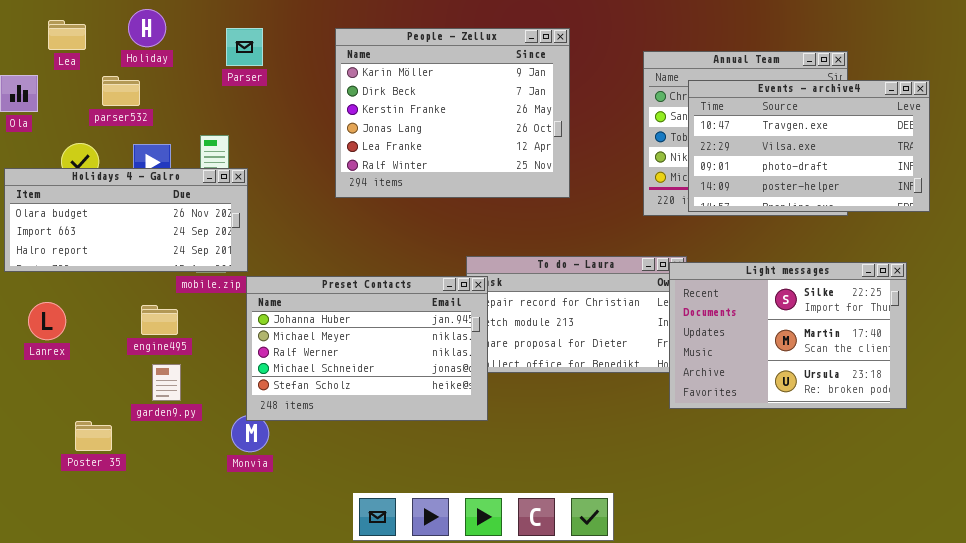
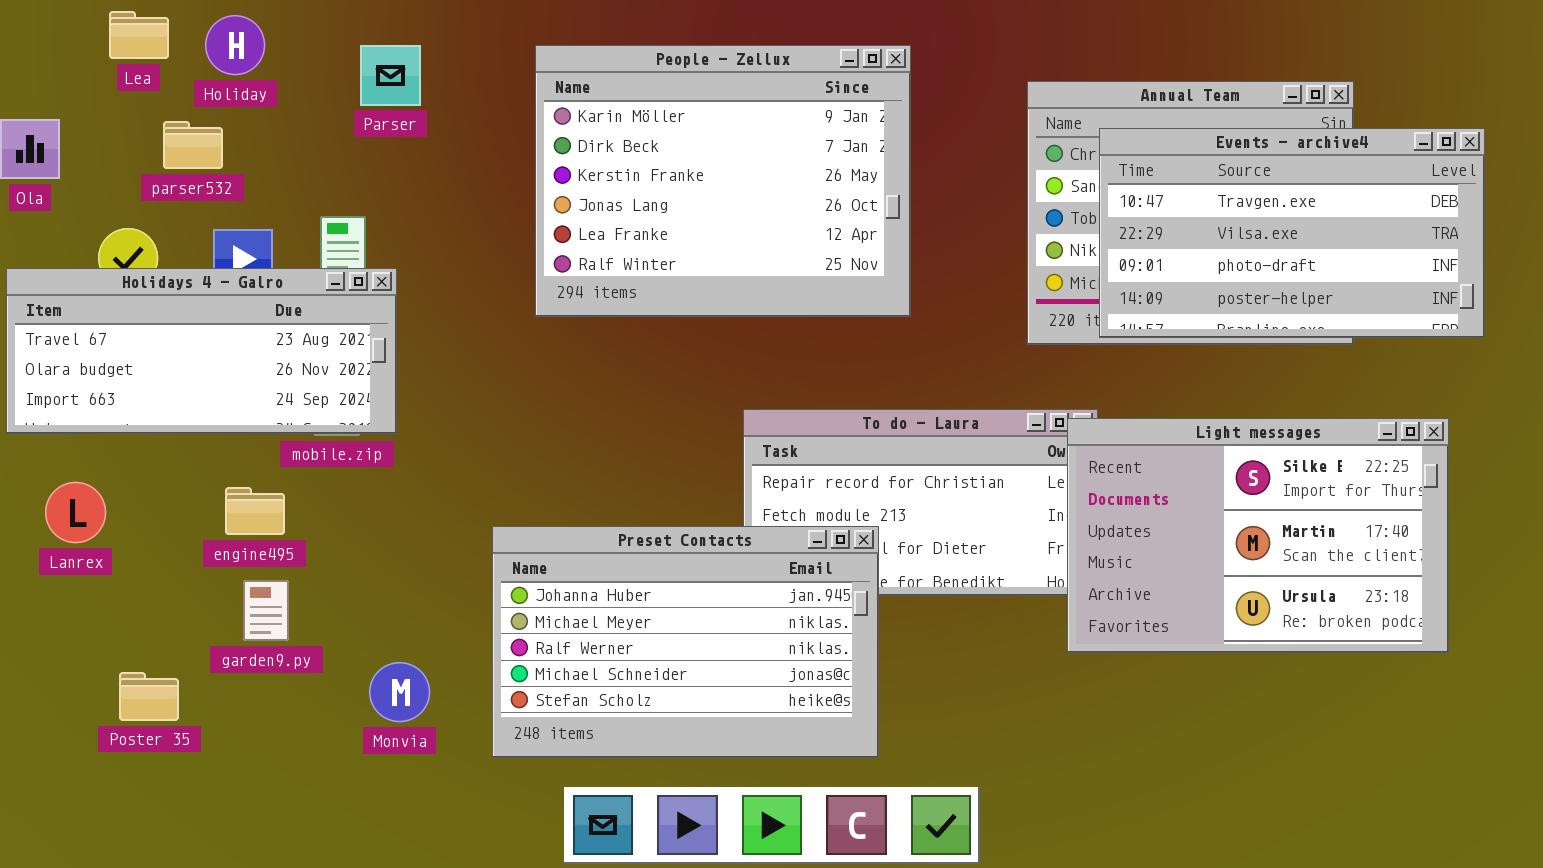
Lea: [48,20,86,50] -> [109,11,169,59], moved
Holidays 4 - Galro: [4,168,248,272] -> [6,268,397,434], scrolled up 1 row
Preset Contacts: [246,276,488,421] -> [492,526,879,758], moved

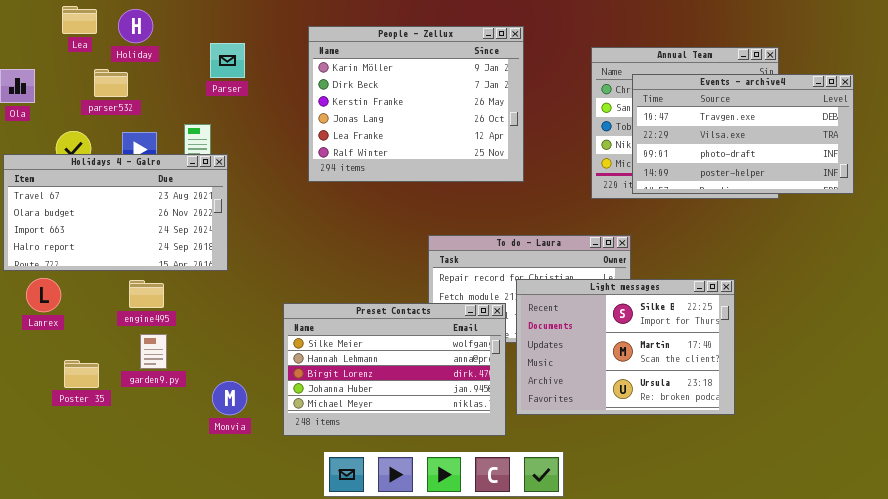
Parser: [360,45,421,106] -> [210,43,245,78], moved
Holidays 4 - Galro: [6,268,397,434] -> [3,154,228,271], resized
Light messages: [1067,418,1449,653] -> [516,279,735,415], moved
Preset Contacts: [492,526,879,758] -> [283,303,506,436], scrolled up 3 rows
Poster 35: [119,672,179,721] -> [64,360,99,388], moved

